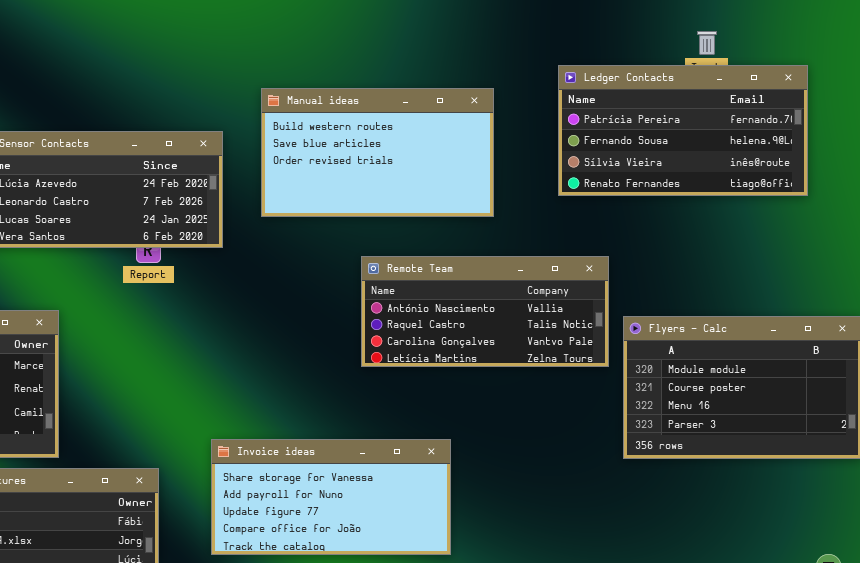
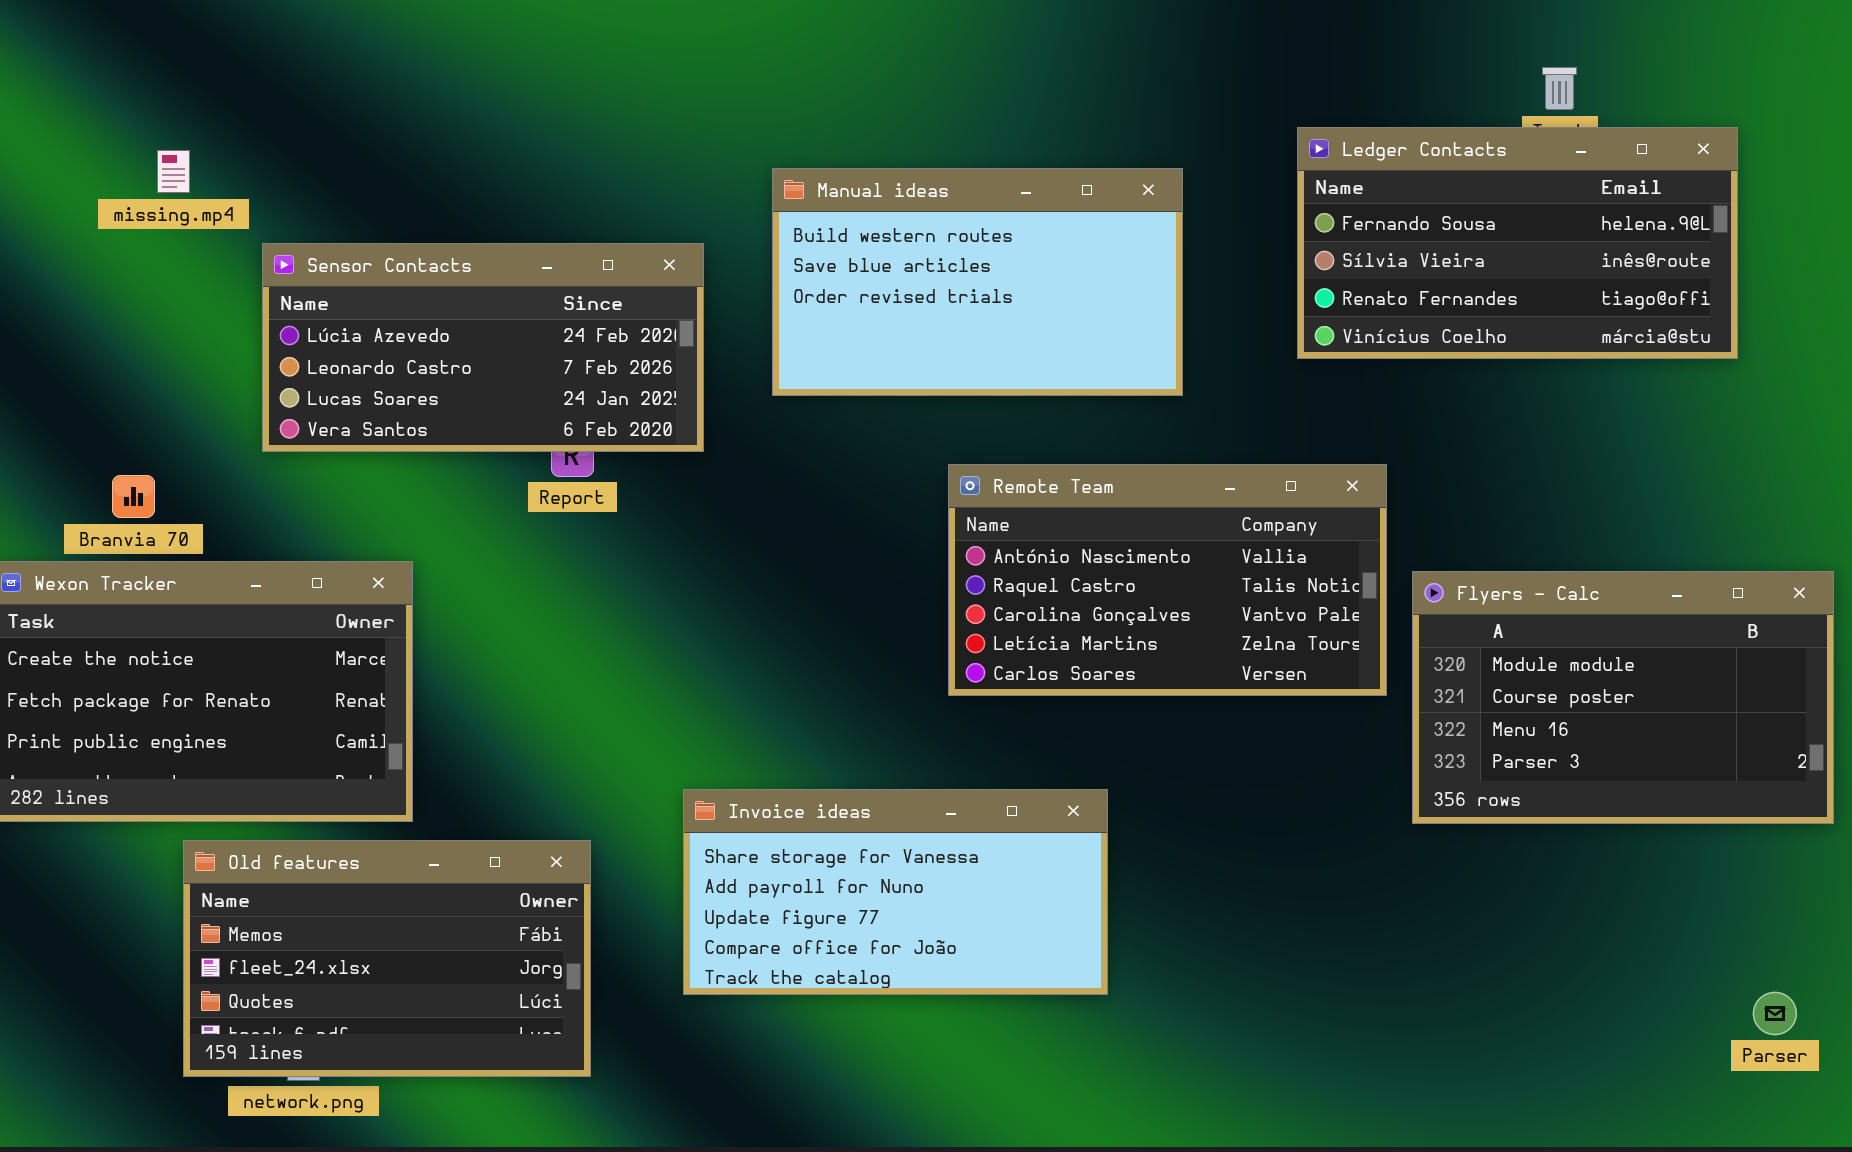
Ledger Contacts: [558,65,808,196] -> [1297,127,1738,359], scrolled down 1 row
Remote Team: [361,256,609,367] -> [948,464,1387,696], resized

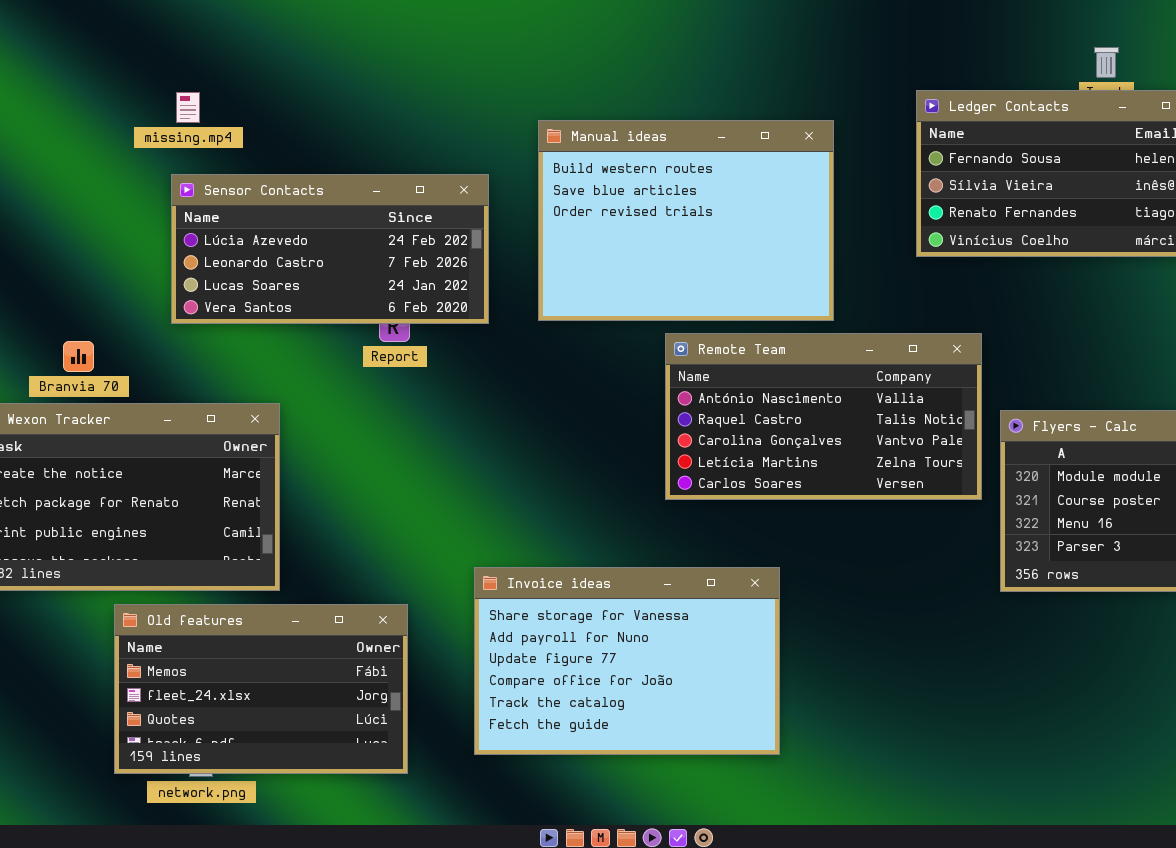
missing.mp4: [157,150,190,193] -> [176,92,200,123], moved
Manual ideas: [772,168,1183,396] -> [538,120,834,321], resized
Invoice ideas: [683,789,1108,995] -> [474,567,780,755], resized

